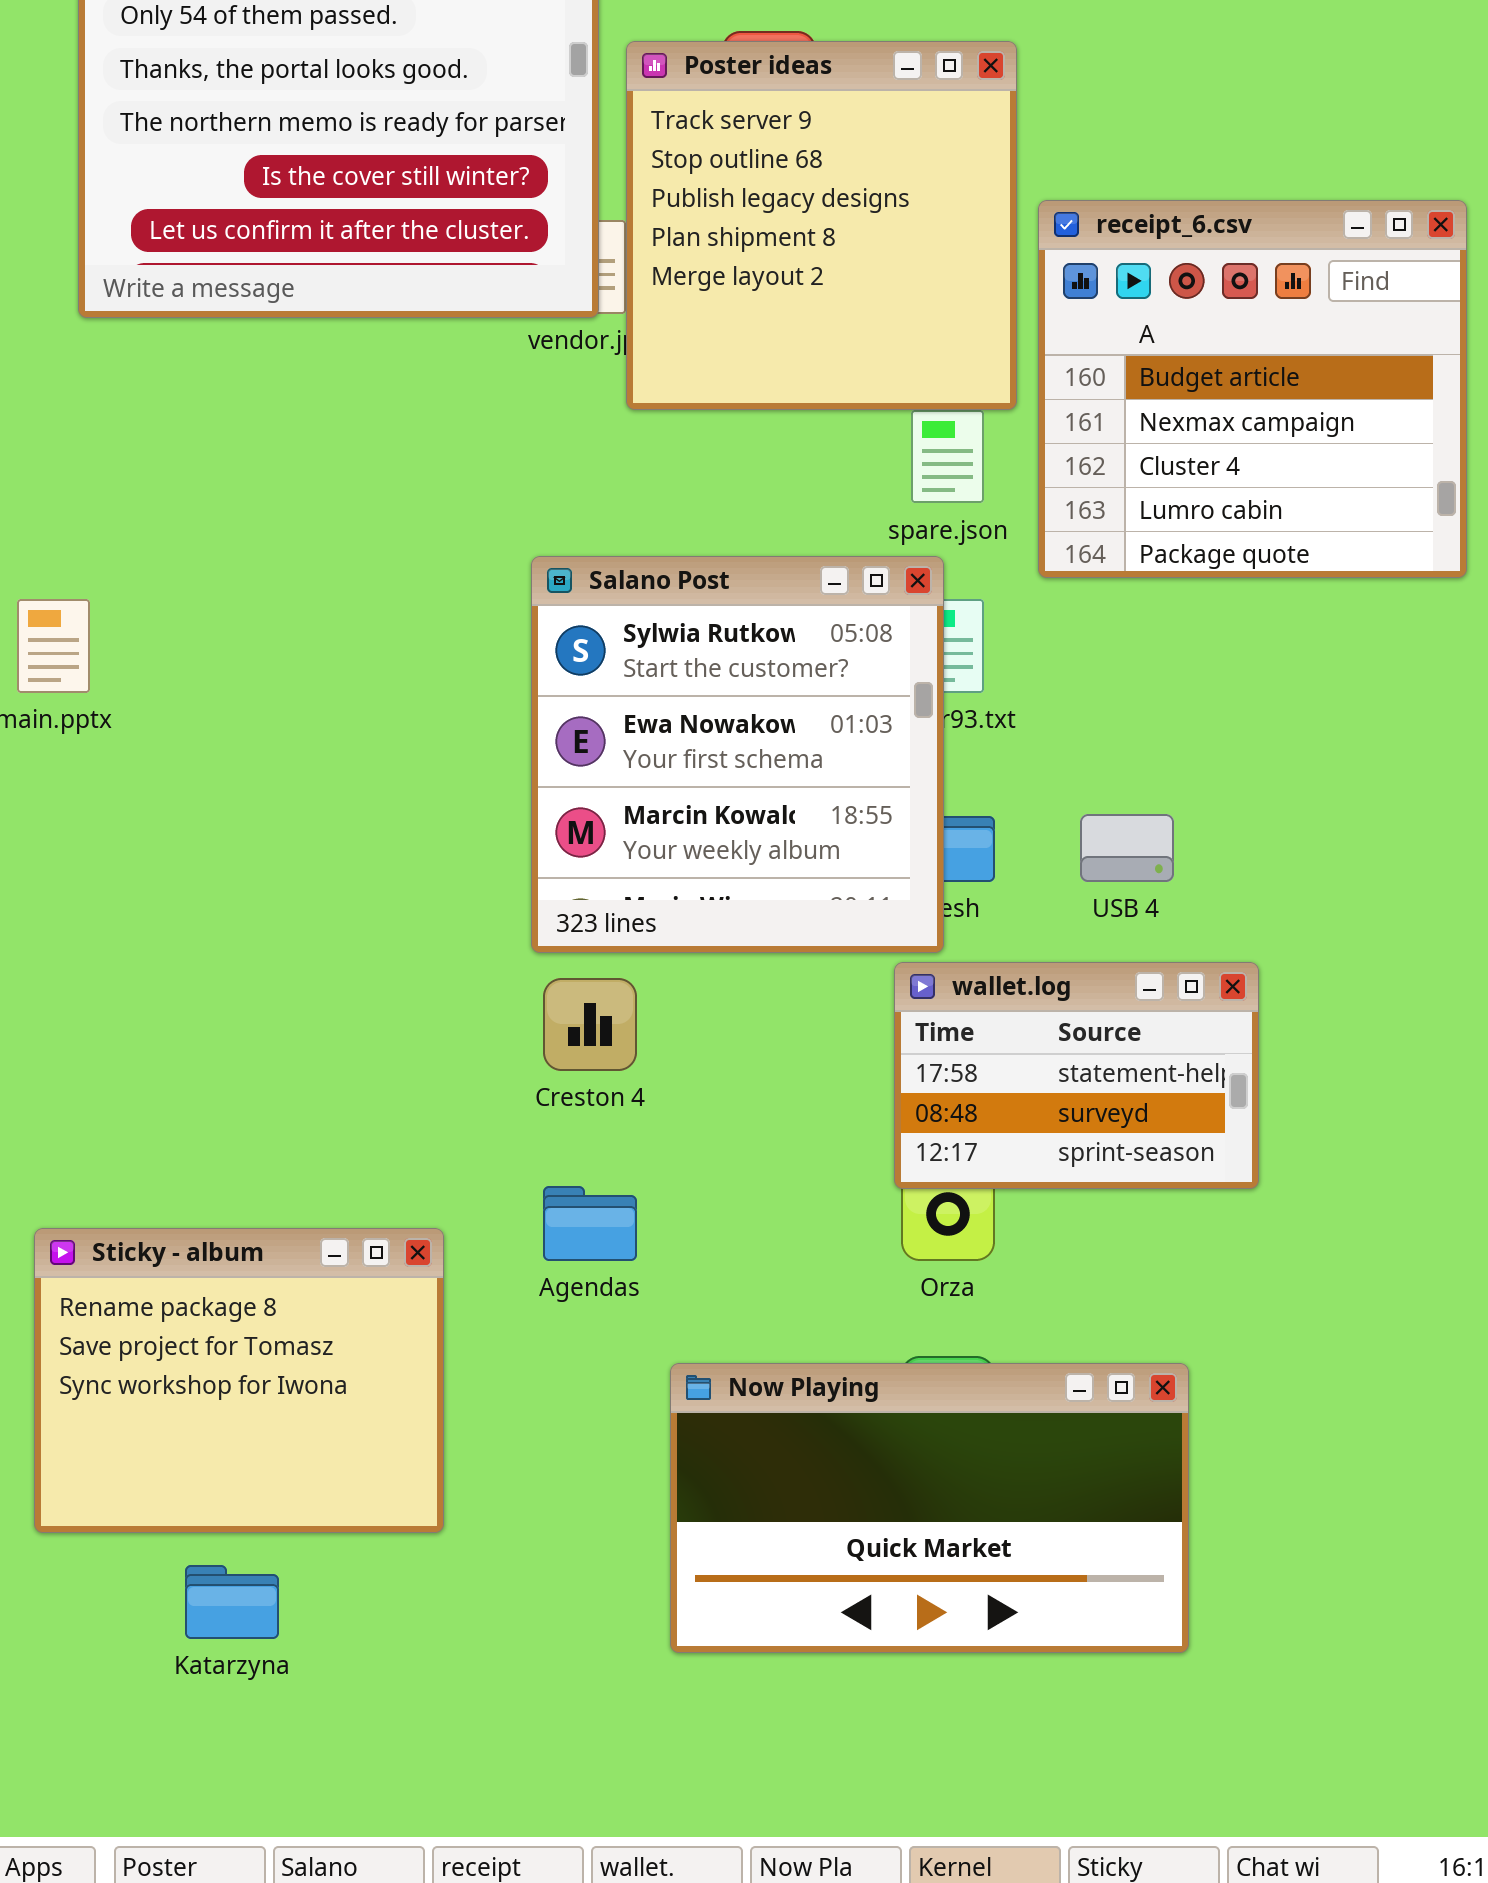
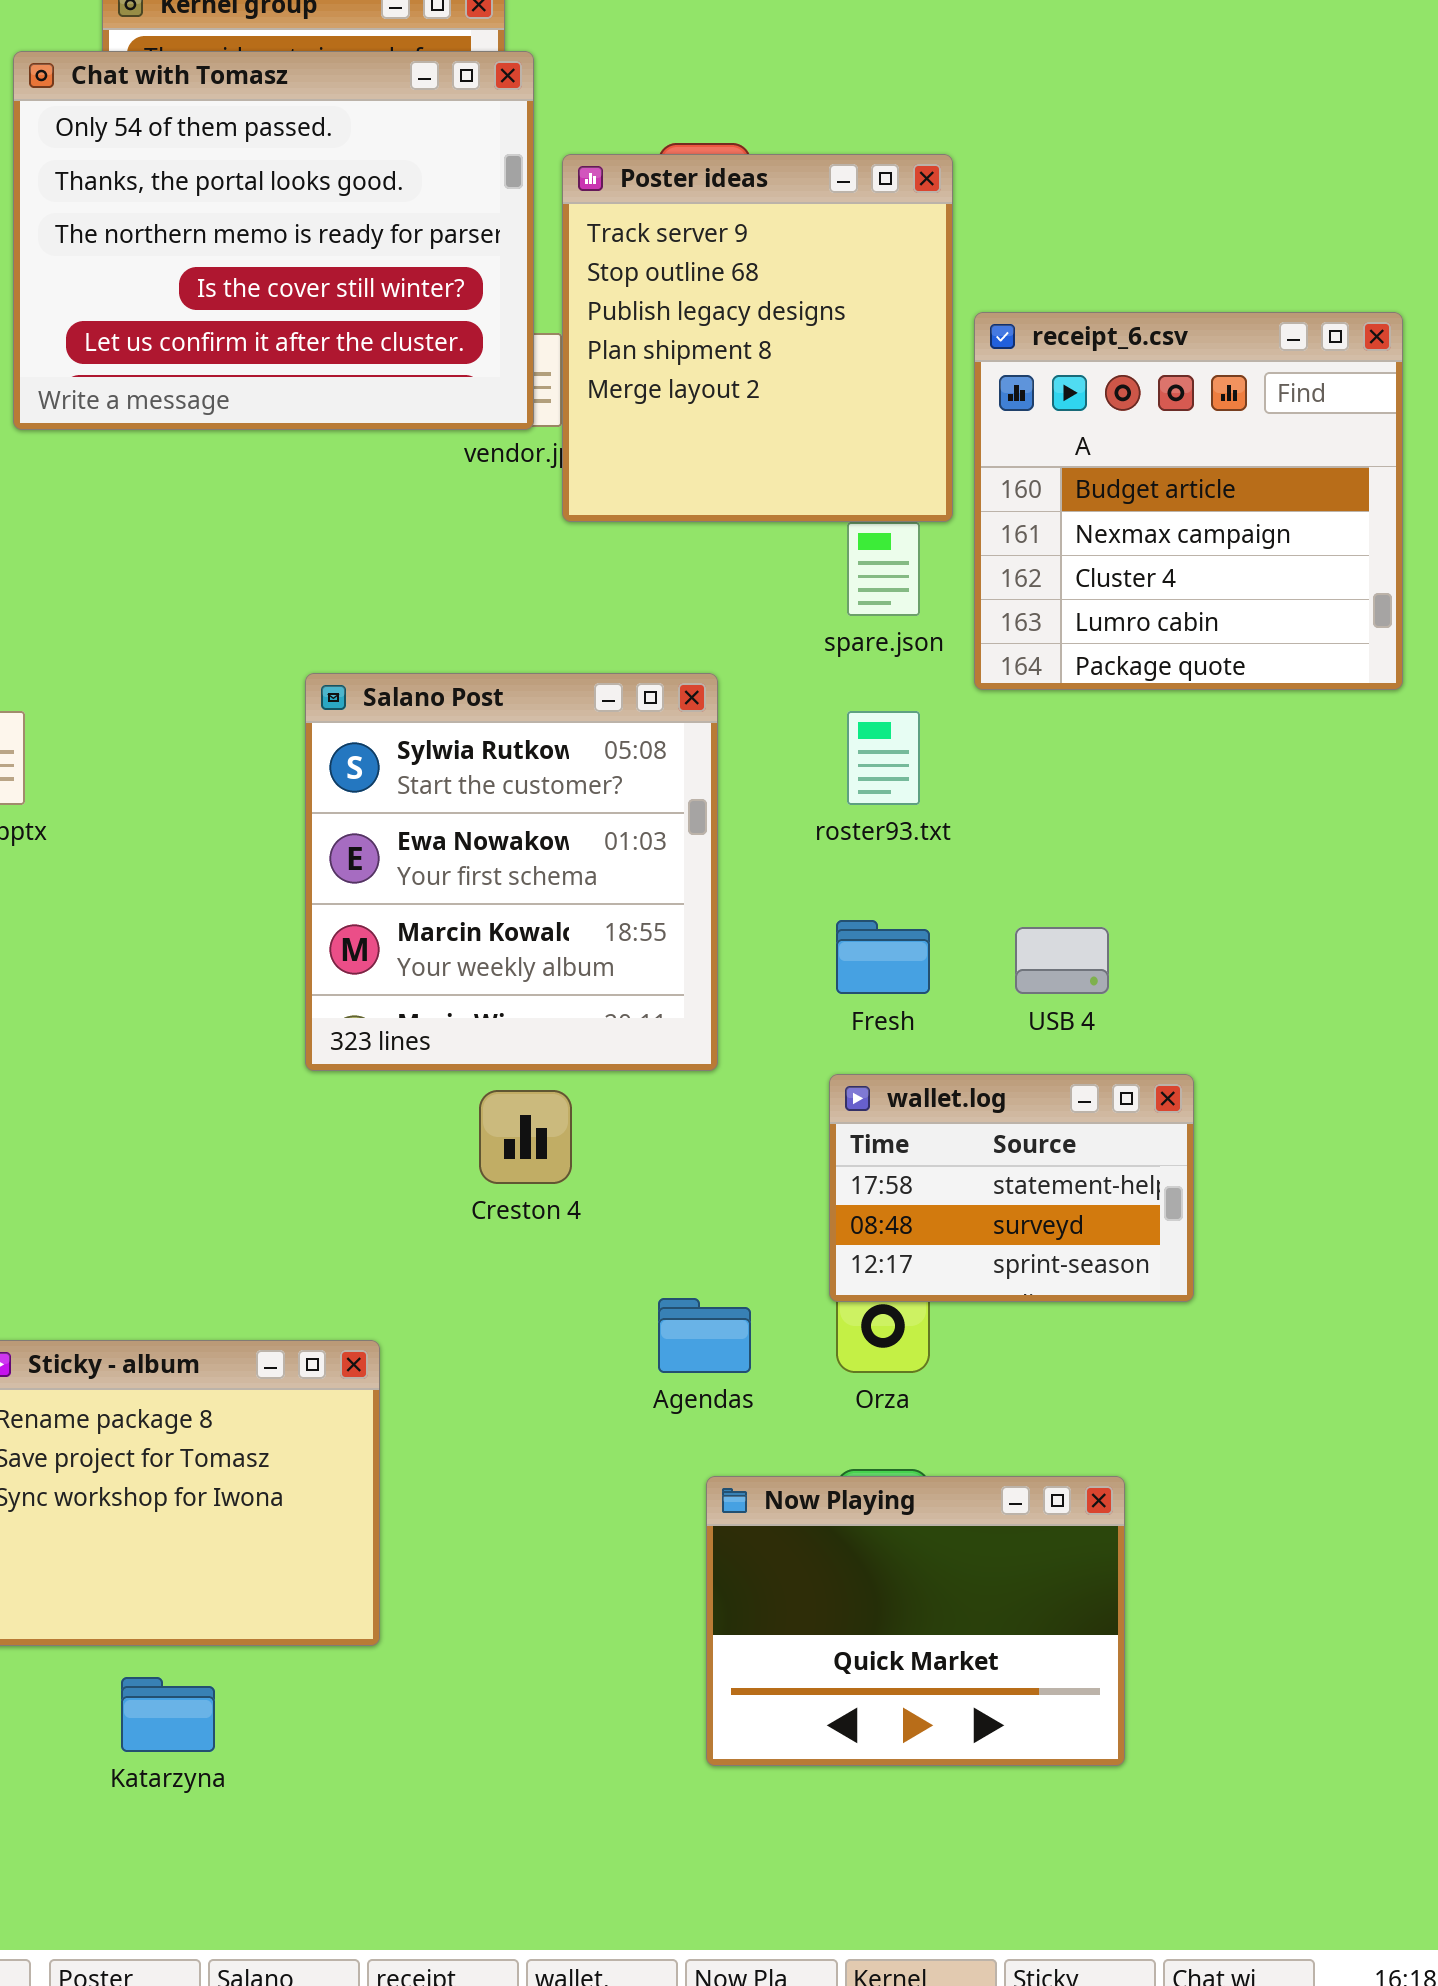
Salano Post: [531,556,944,953] -> [305,673,718,1071], moved
Agendas: [543,1186,637,1261] -> [658,1298,751,1373], moved
Now Playing: [670,1363,1189,1653] -> [706,1476,1125,1766], resized

